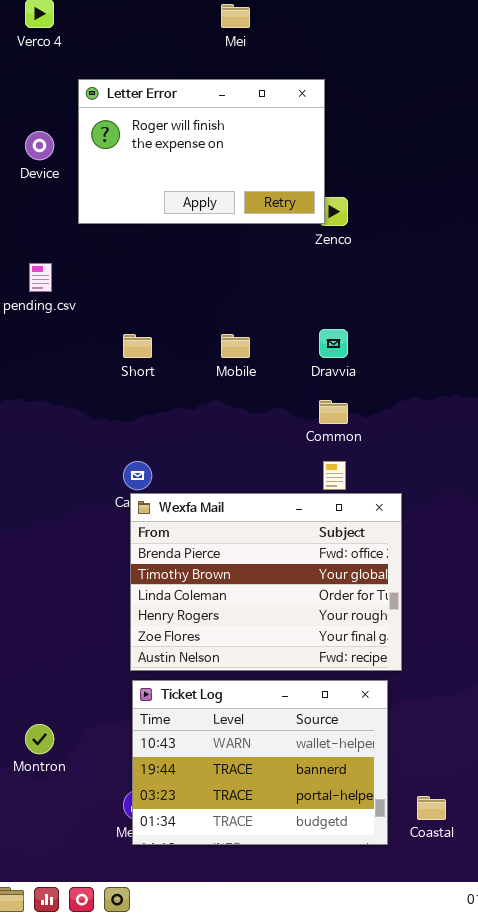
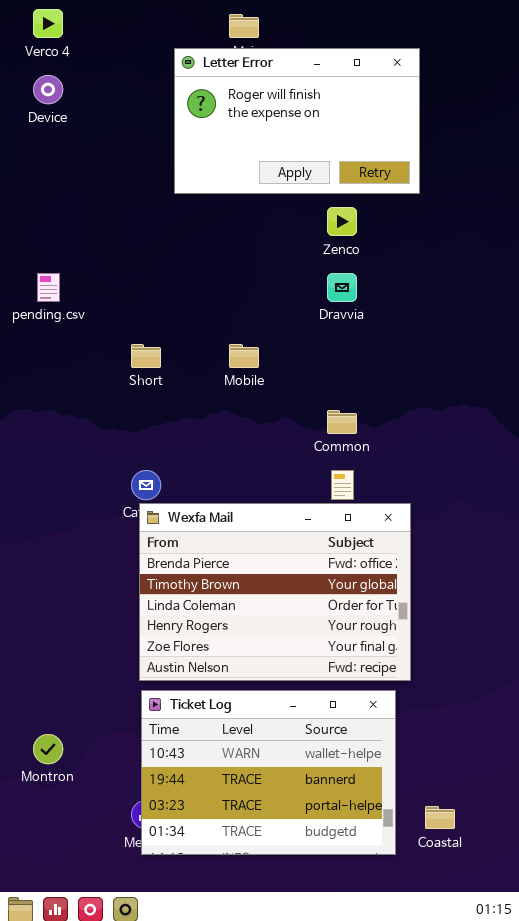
Letter Error: [78,79,325,224] -> [174,48,420,194], moved
Device: [25,131,54,160] -> [33,75,63,104], moved
Dravvia: [319,329,348,358] -> [327,273,357,302], moved

